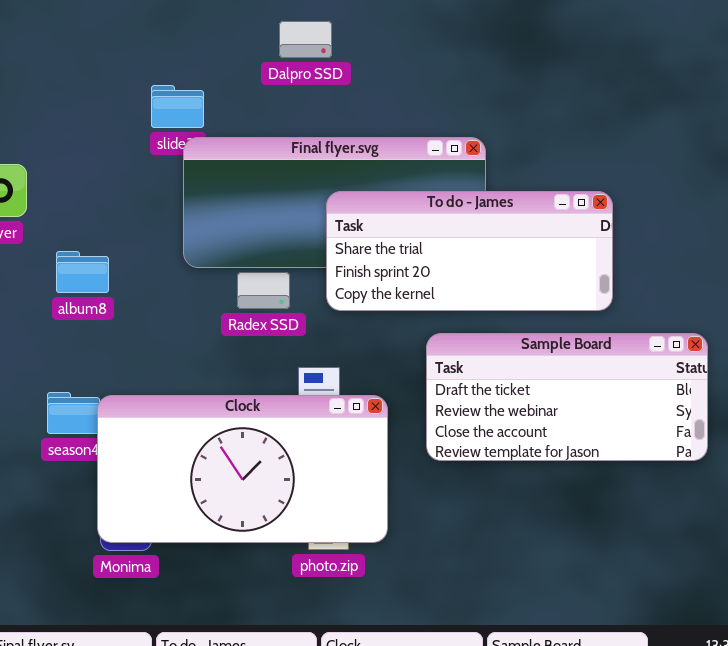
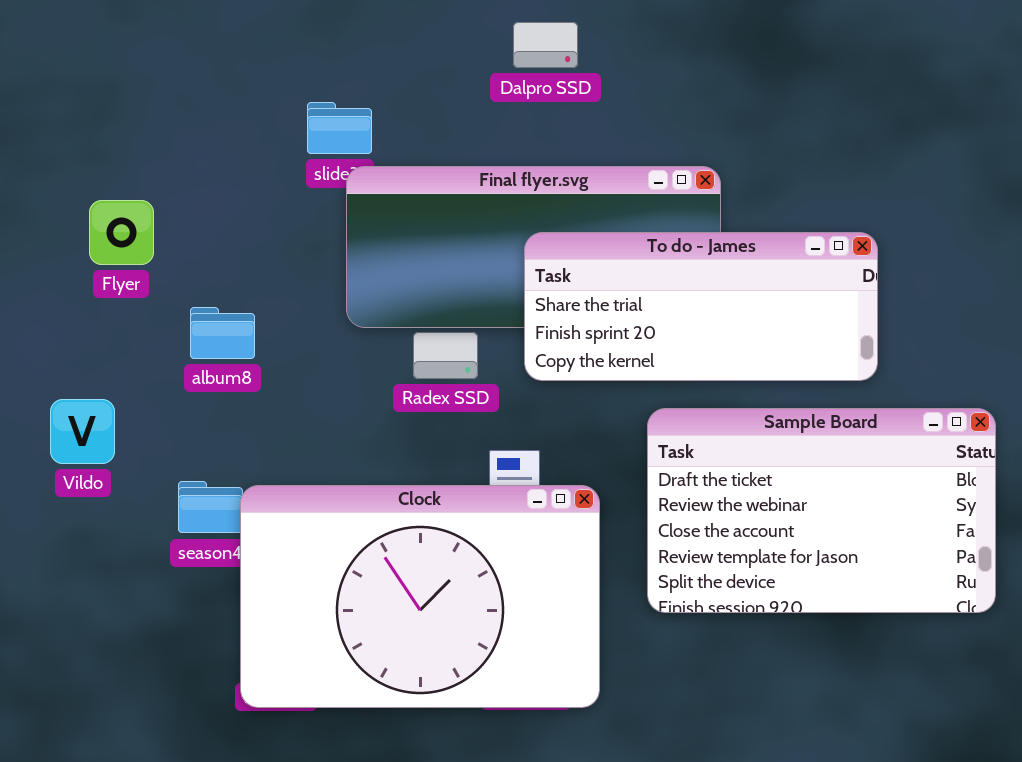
Dalpro SSD: [279,21,332,58] -> [513,22,578,68], moved
Sample Board: [426,333,708,461] -> [647,408,996,613], resized
Clock: [97,395,388,543] -> [240,485,600,708], resized

